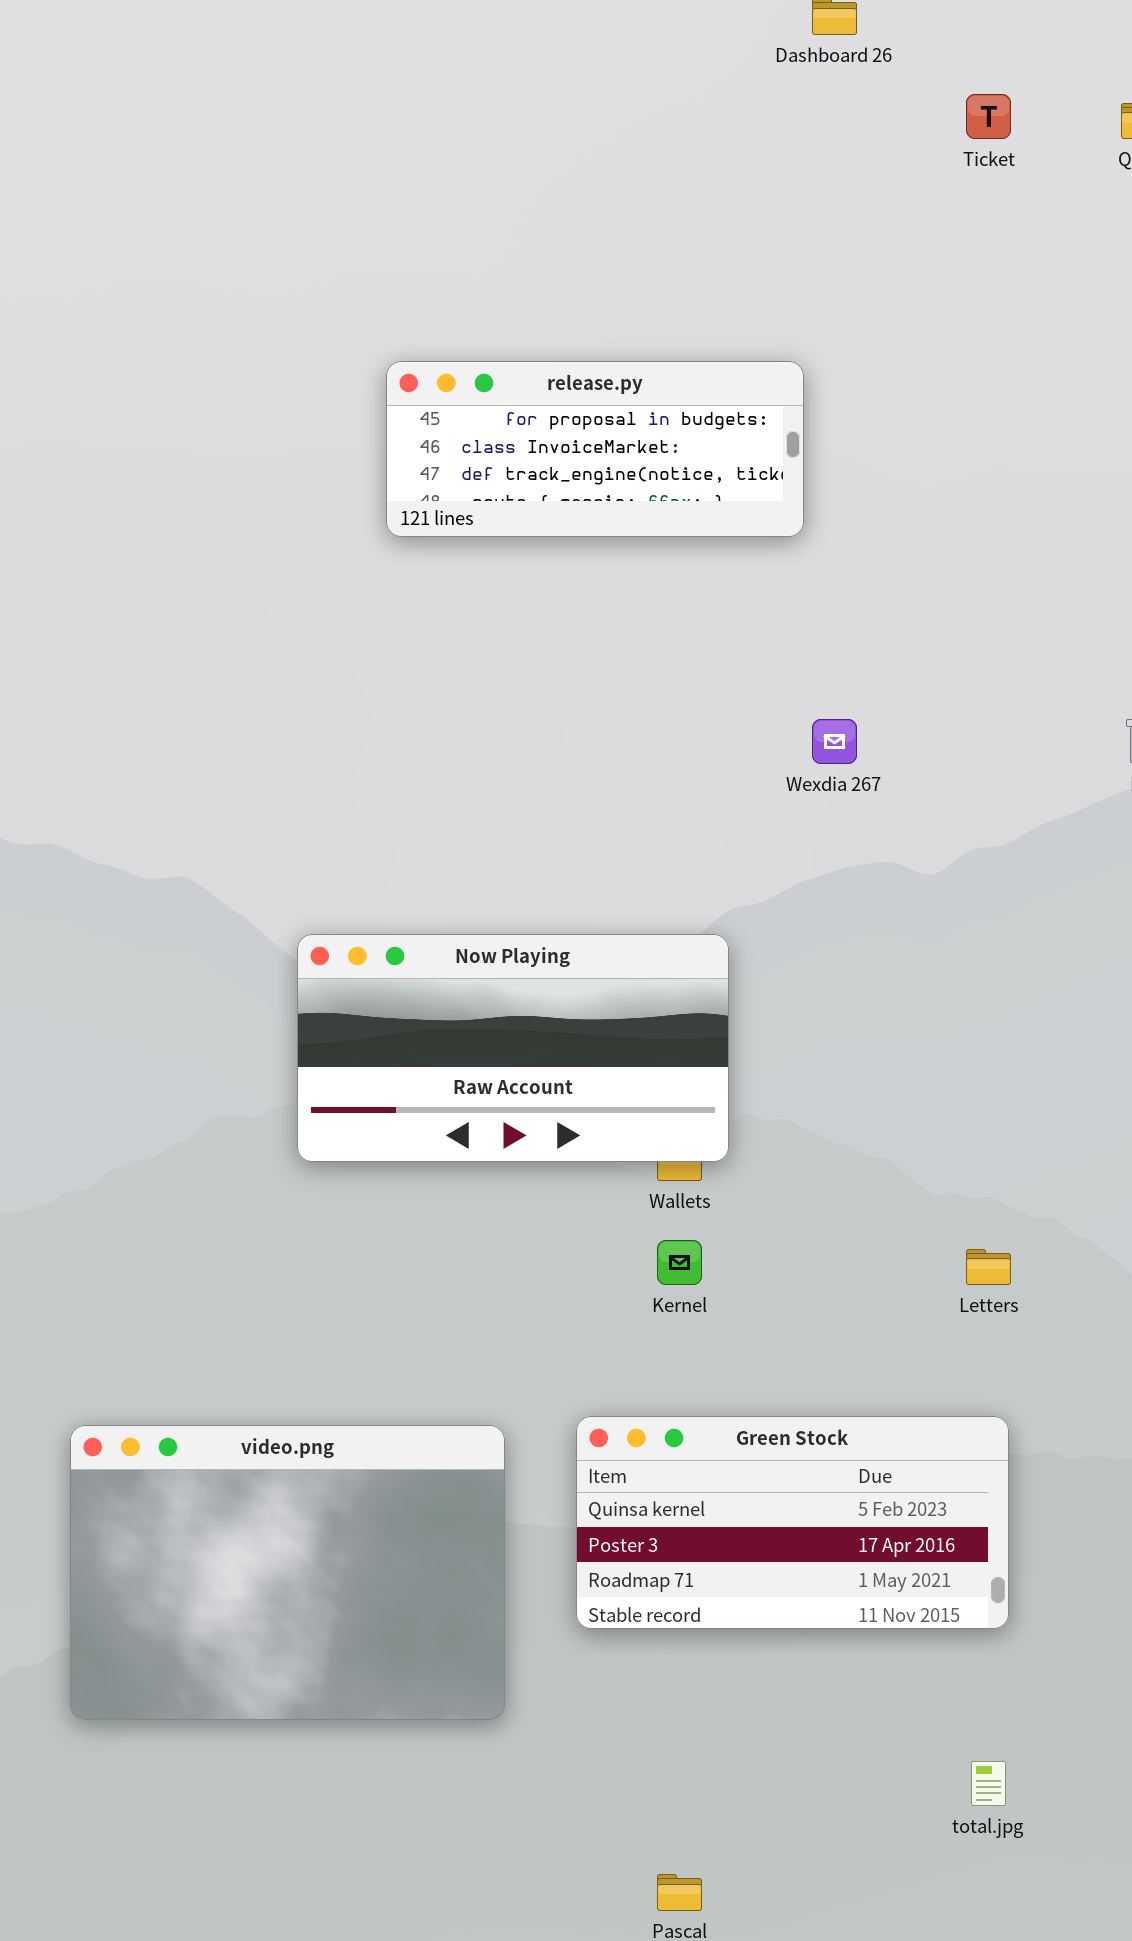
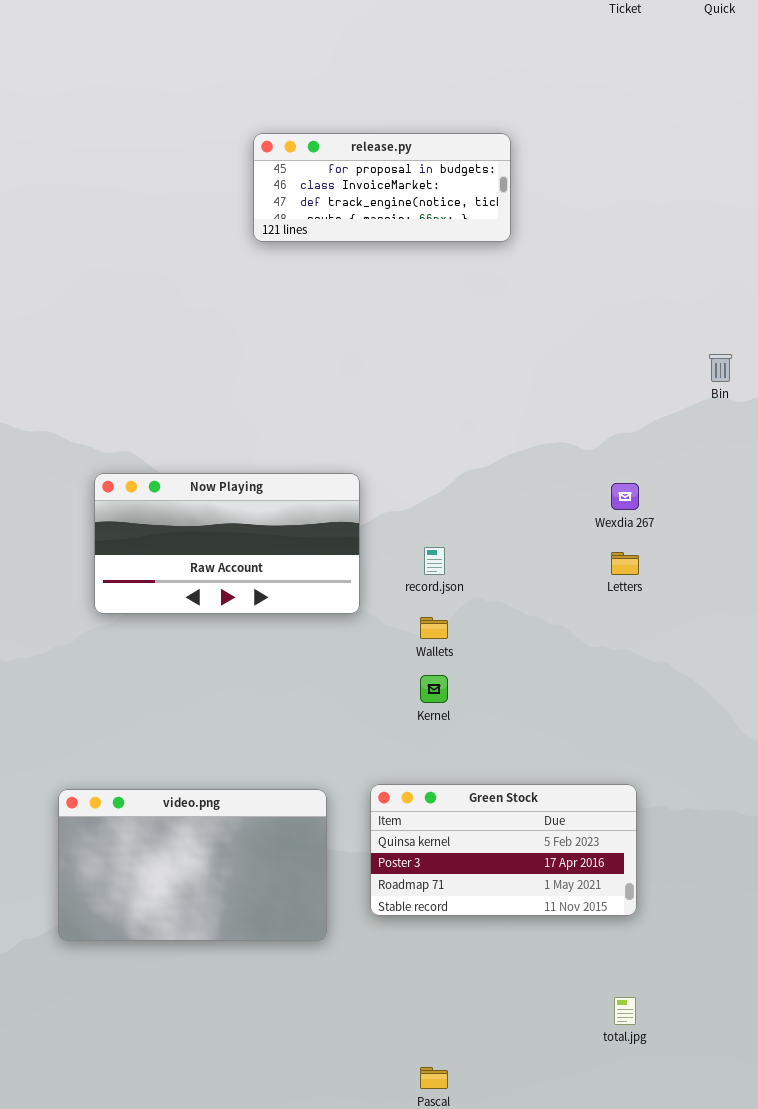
Wexdia 267: [812,719,857,764] -> [611,483,639,510], moved
Now Playing: [297,934,729,1162] -> [94,473,360,614], moved
Letters: [966,1249,1011,1285] -> [611,552,639,575], moved
video.png: [70,1425,505,1720] -> [58,789,327,941], resized

